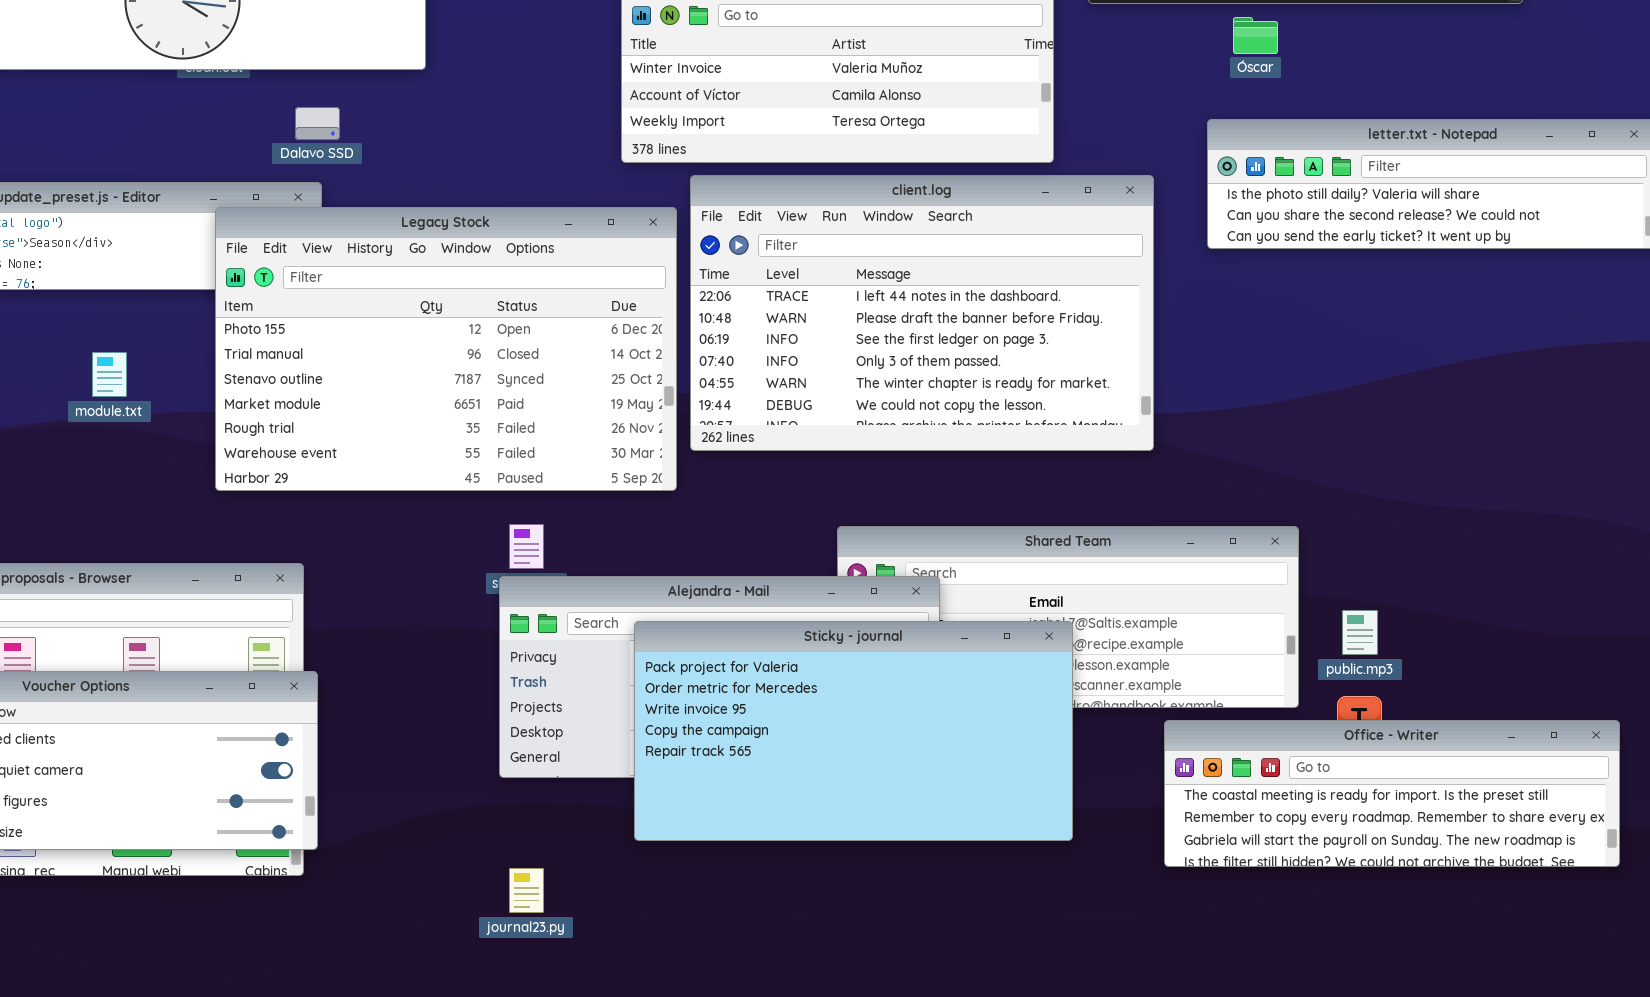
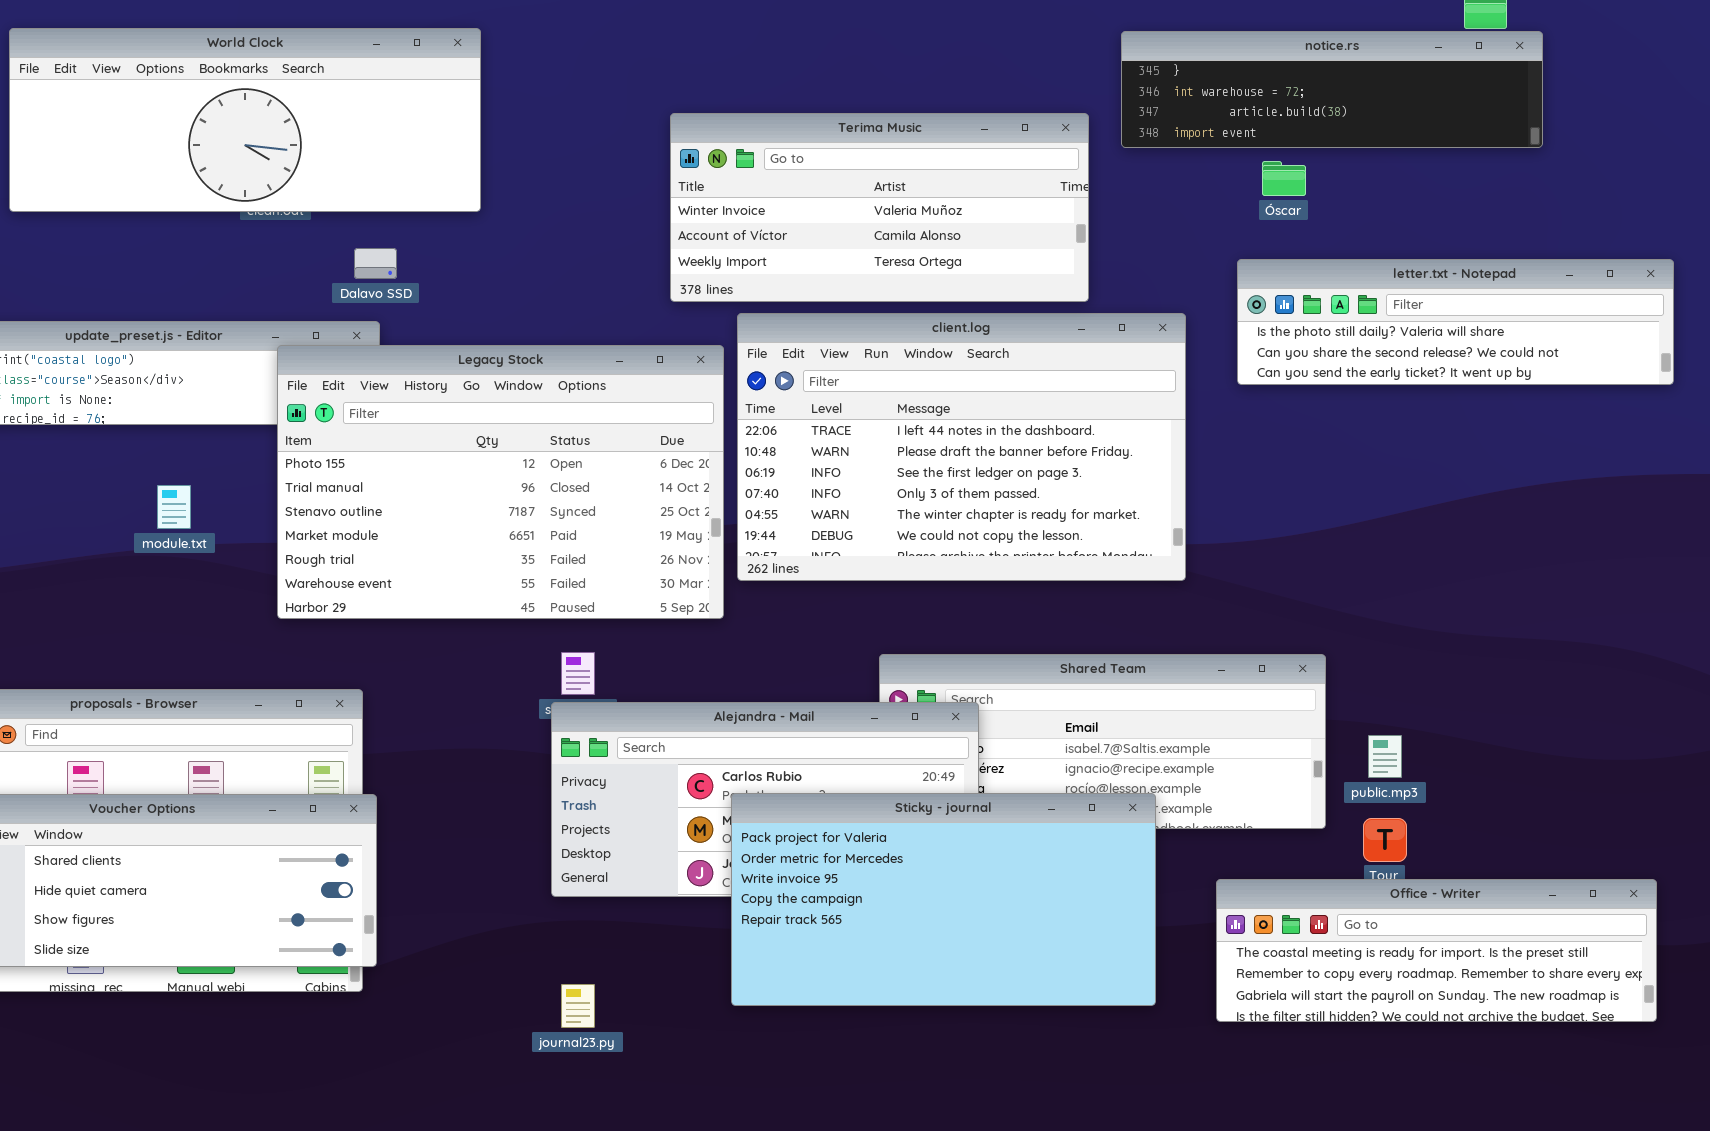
Sticky - journal: [634,621,1073,841] -> [731,793,1156,1006], moved
Office - Writer: [1164,720,1620,867] -> [1216,879,1657,1022], moved

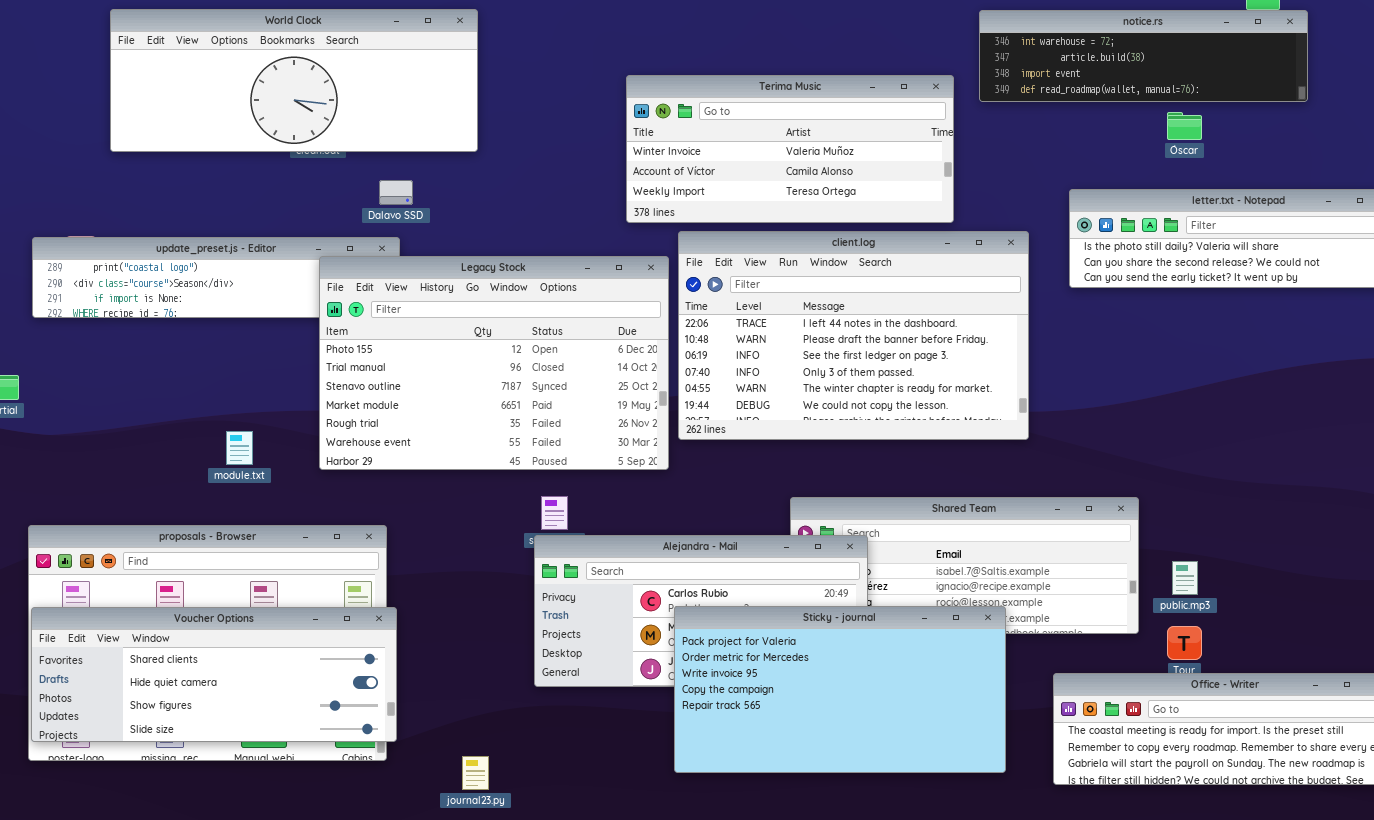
notice.rs: [1121,31,1543,148] -> [979,10,1308,102], scrolled down 1 row
Óscar: [1262,161,1306,196] -> [1167,112,1202,140], moved
module.txt: [157,485,191,529] -> [226,431,253,465], moved
journal23.py: [561,984,595,1028] -> [462,756,489,790], moved

